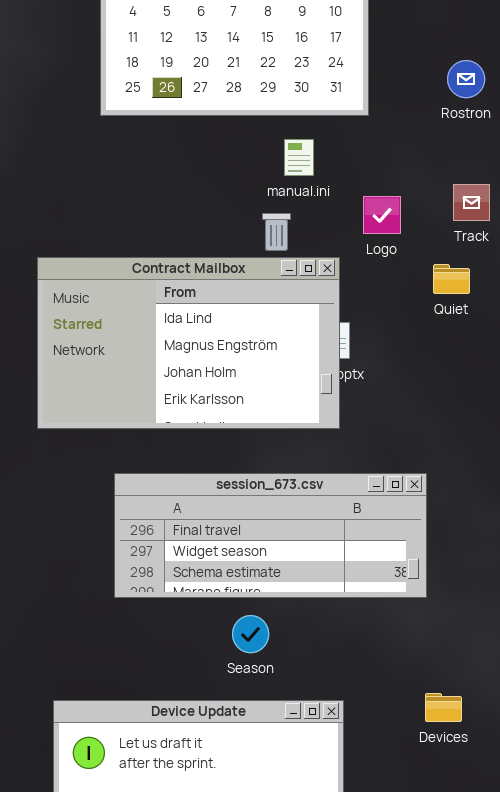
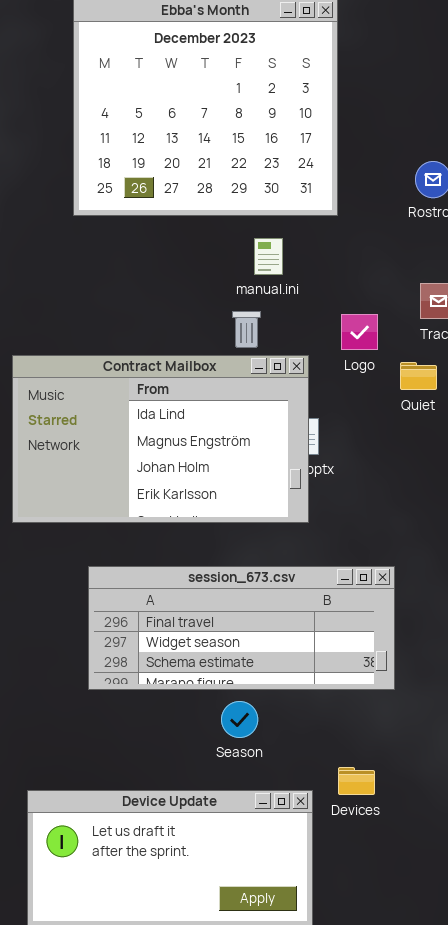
Logo: [363,196,401,234] -> [341,314,378,350], moved
Season: [232,615,269,653] -> [221,701,258,738], moved
Devices: [425,693,462,722] -> [338,767,375,795], moved

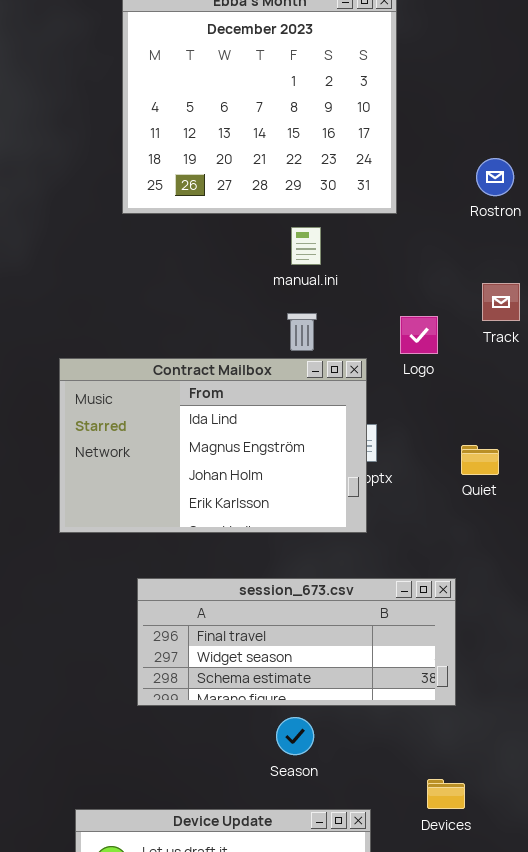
manual.ini: [254,238,283,275] -> [291,227,321,265], moved
Quiet: [400,362,437,390] -> [461,445,499,475], moved
Devices: [338,767,375,795] -> [427,779,465,809], moved

